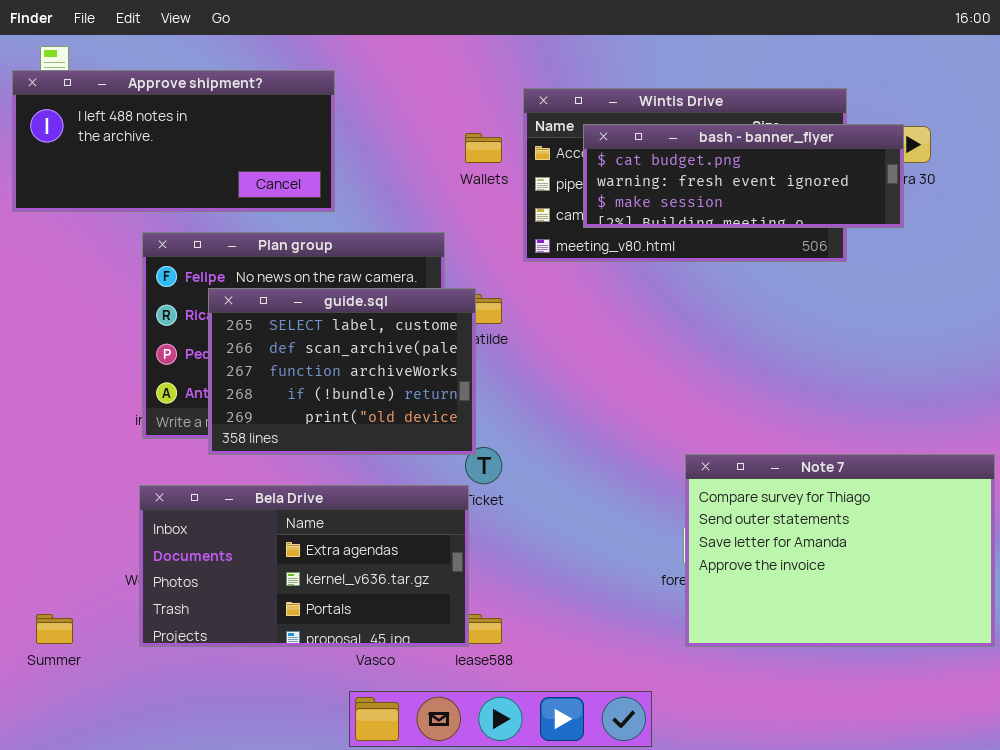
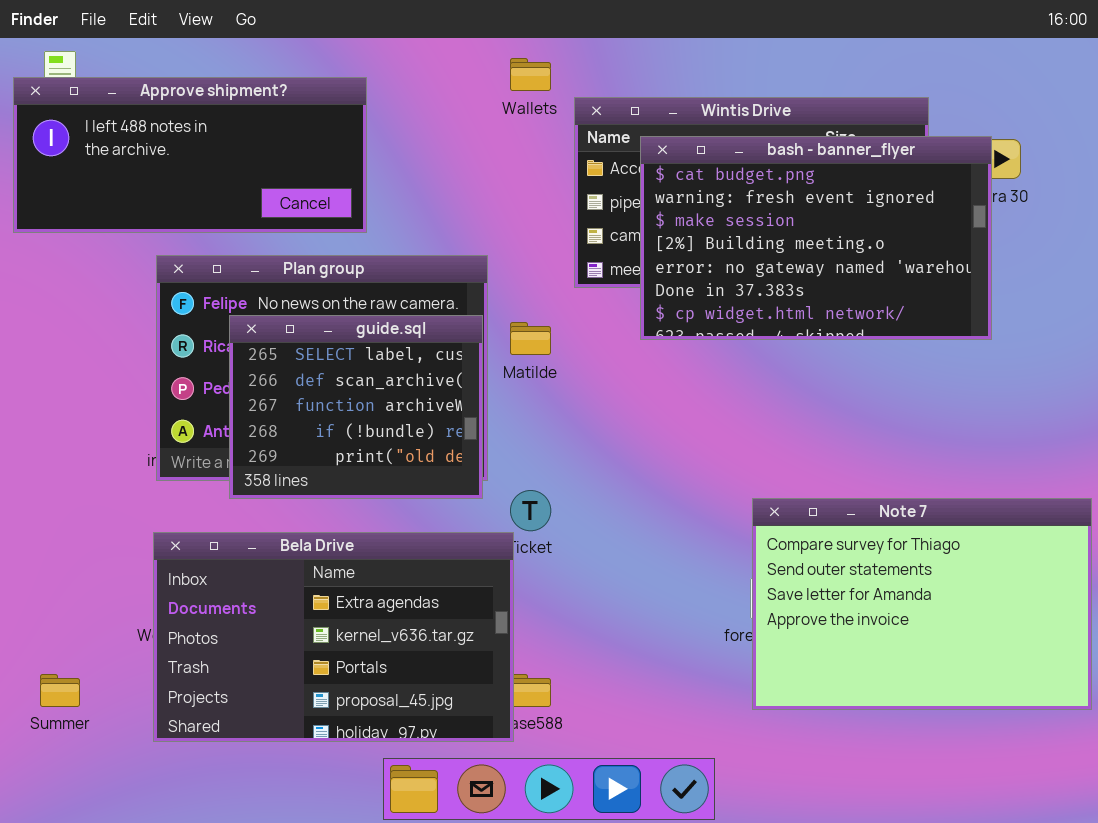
bash - banner_flyer: [583,124,904,228] -> [640,136,992,340], resized
Wallets: [465,133,502,163] -> [510,58,551,91], moved
guide.sql: [208,288,476,455] -> [229,315,483,499], resized
Bela Drive: [139,485,469,647] -> [153,532,514,742], resized

